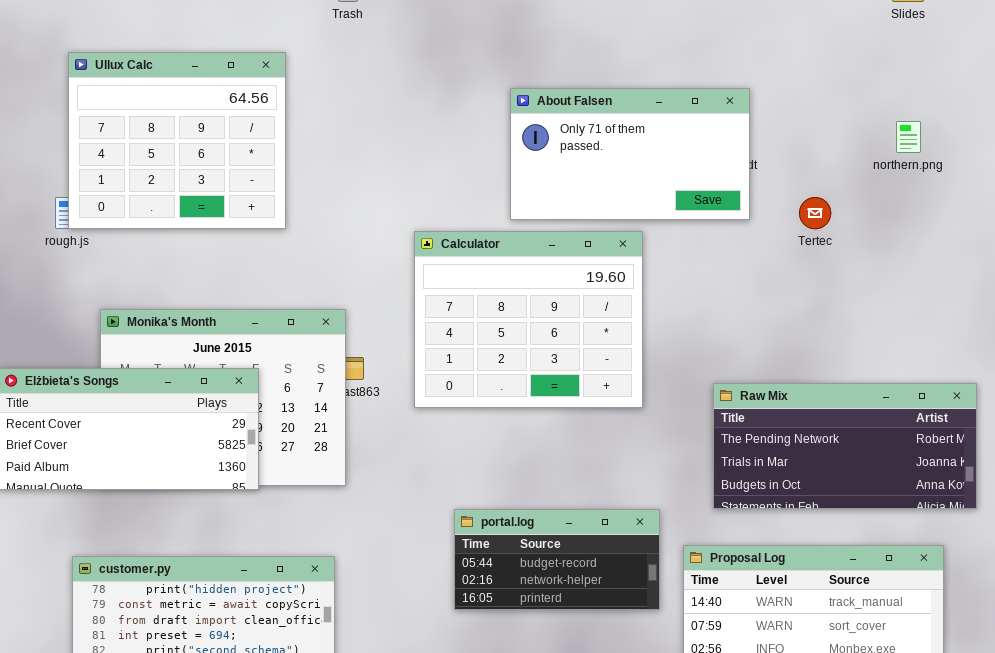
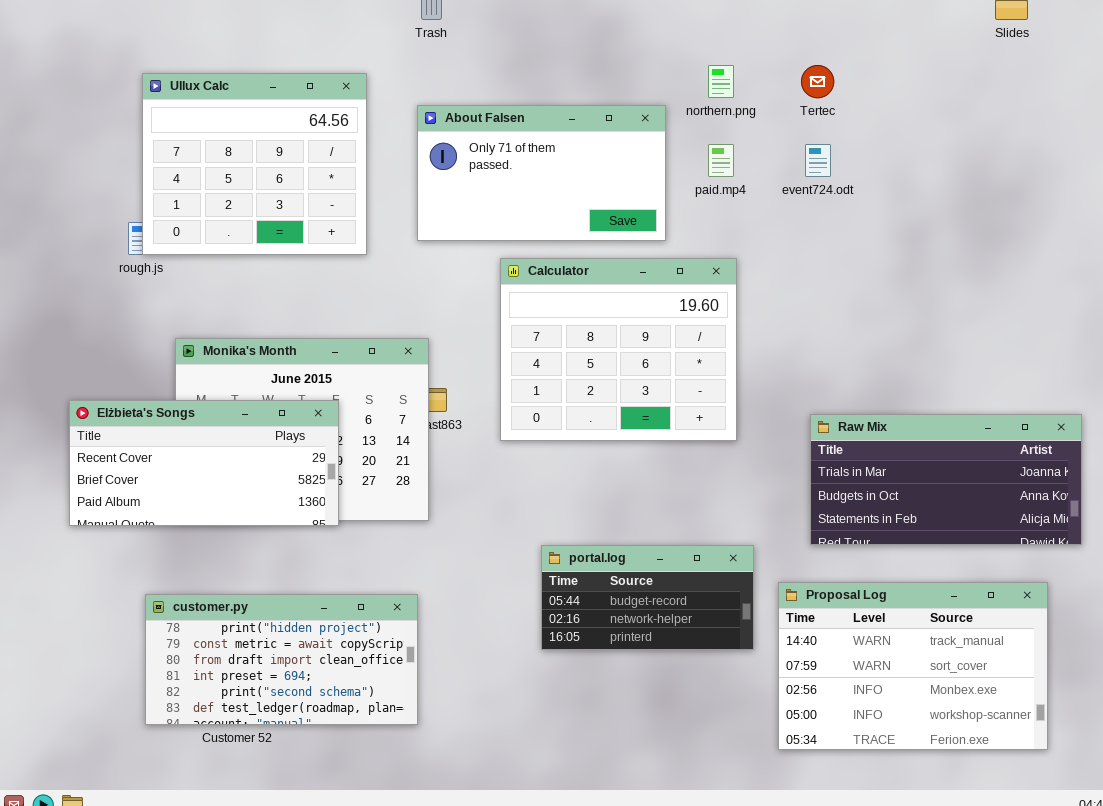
About Falsen: [510,88,750,220] -> [417,105,666,241], moved
northern.png: [896,121,921,153] -> [708,65,734,98], moved
Tertec: [799,197,831,229] -> [801,65,834,98], moved
Raw Mix: [713,383,977,509] -> [810,414,1082,545], scrolled down 1 row

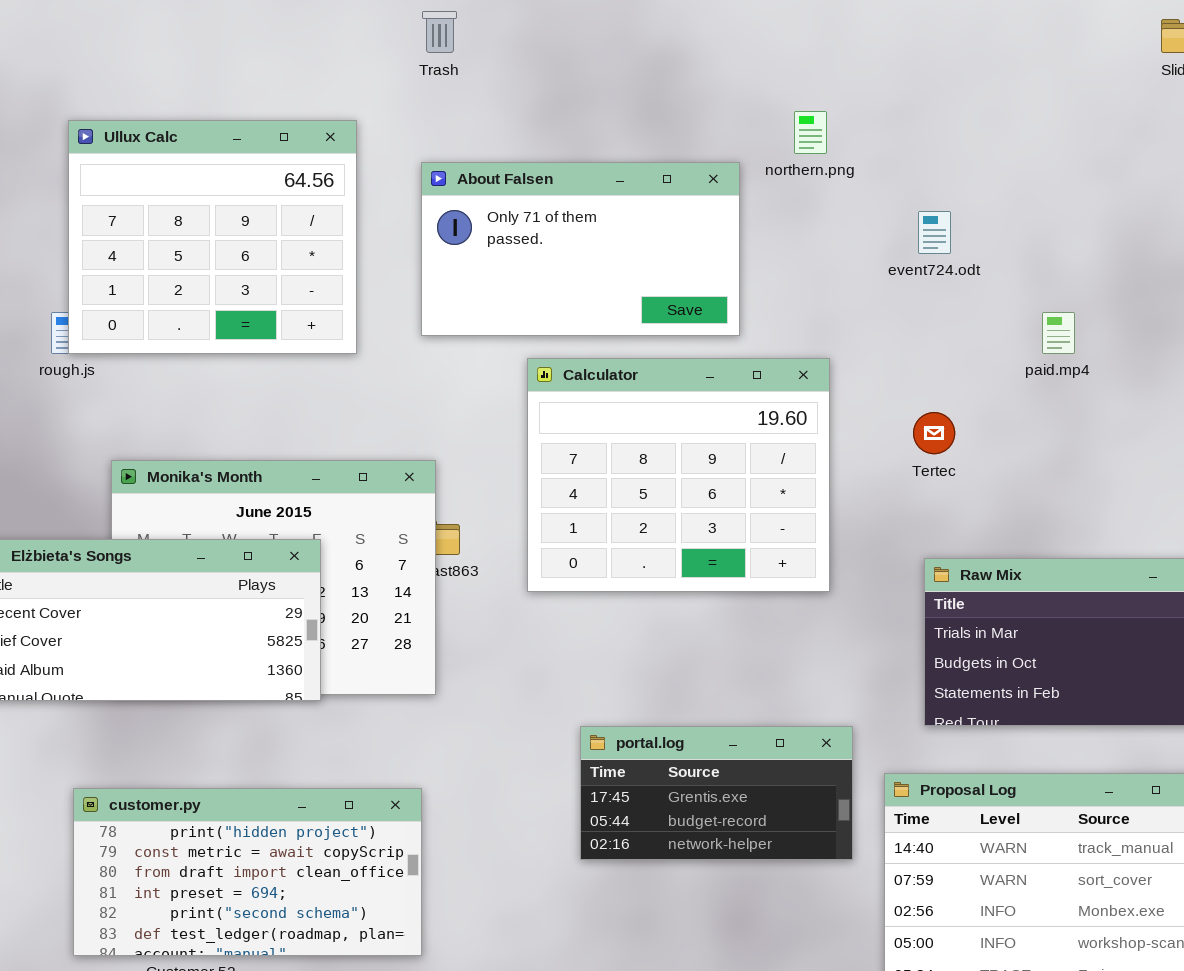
Tertec: [801,65,834,98] -> [913,412,955,454], moved
paid.mp4: [708,144,734,177] -> [1042,312,1075,354], moved
portal.log: [541,545,754,650] -> [580,726,853,860], scrolled up 1 row

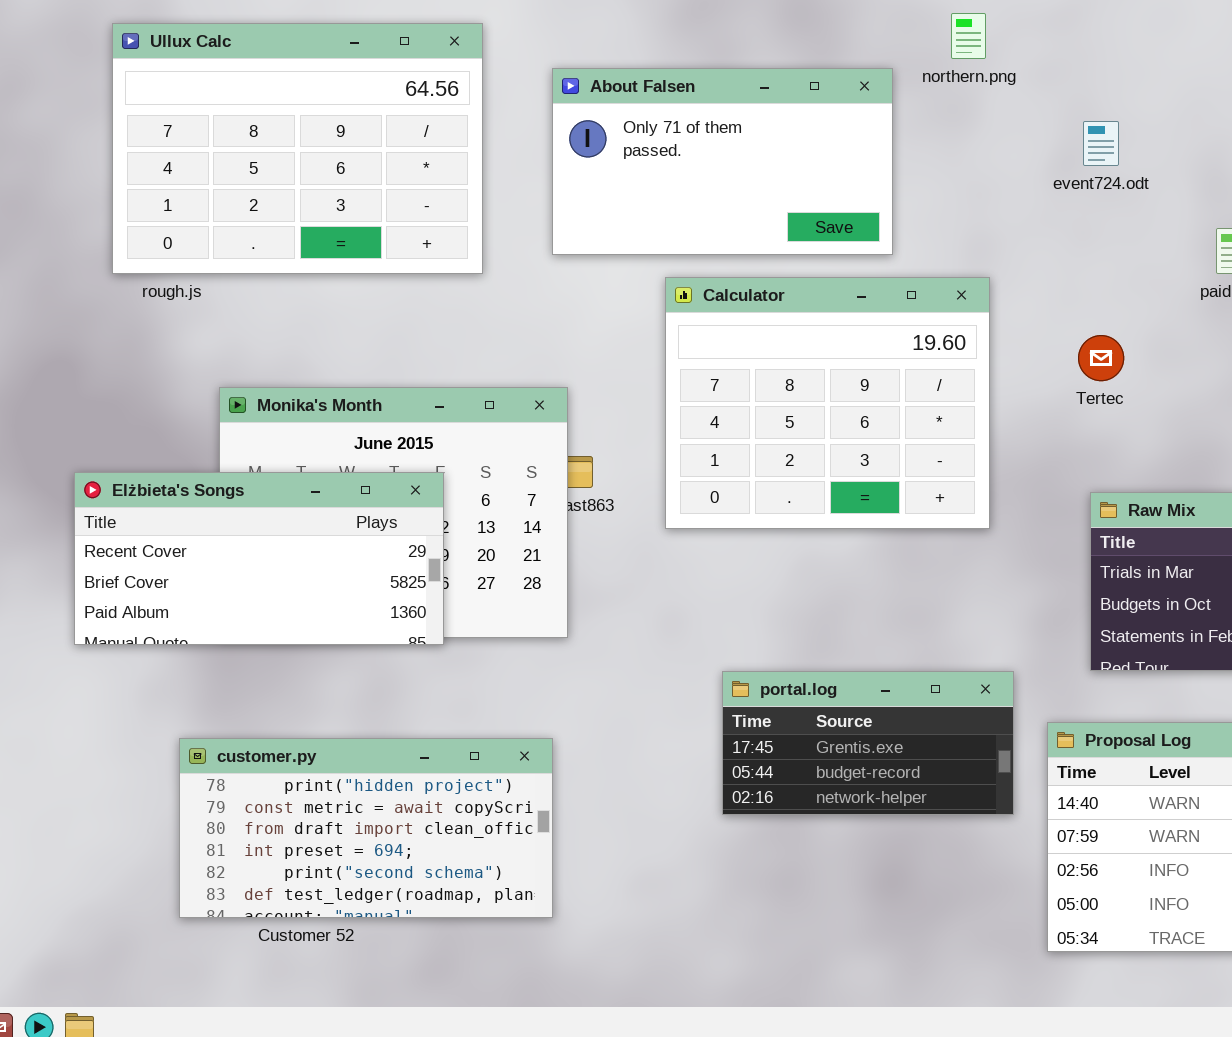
Ullux Calc: [68,120,357,354] -> [112,23,483,274], resized

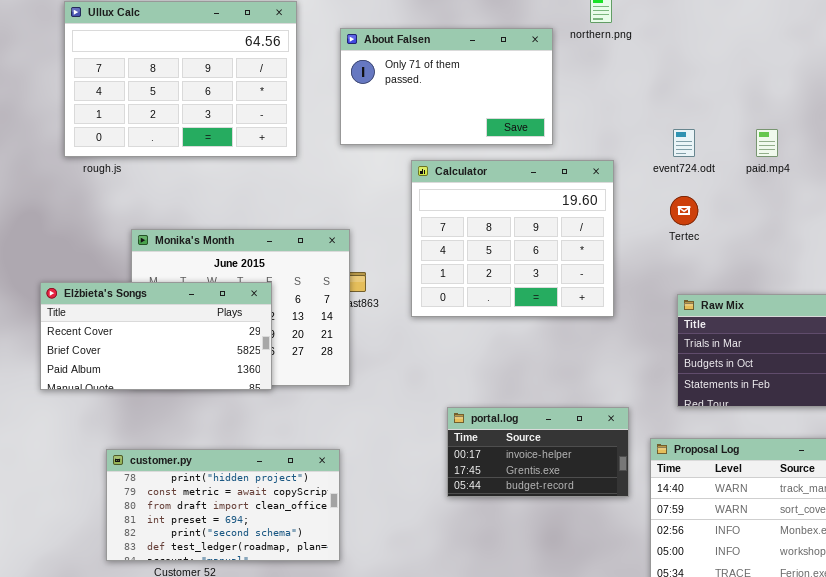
event724.odt: [1083,121,1119,166] -> [673,129,695,157], moved
portal.log: [722,671,1014,815] -> [447,407,629,497], scrolled up 1 row

